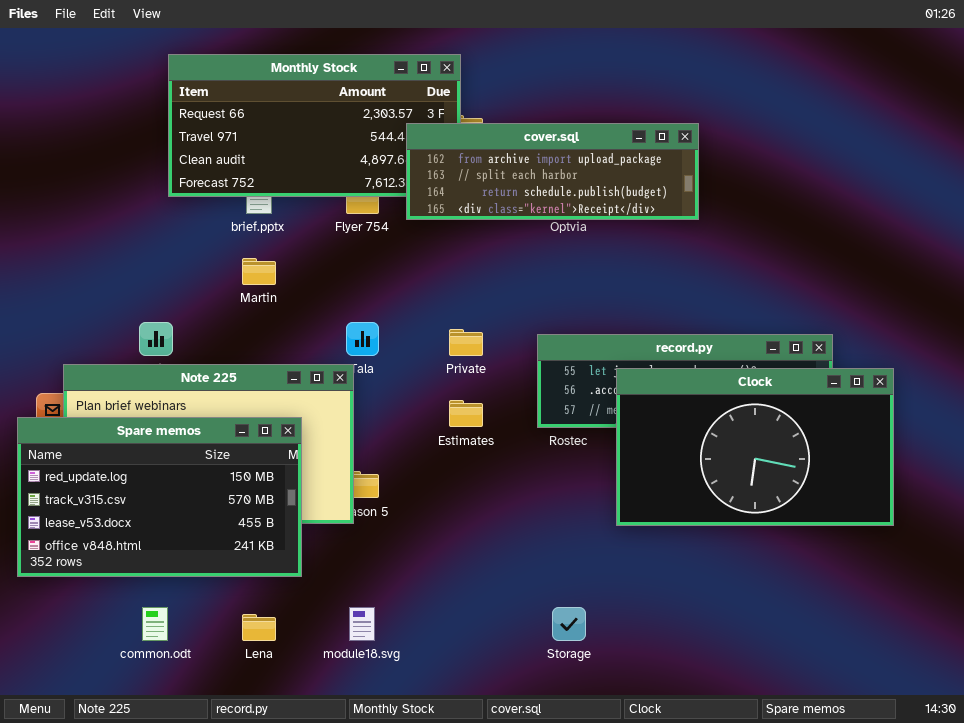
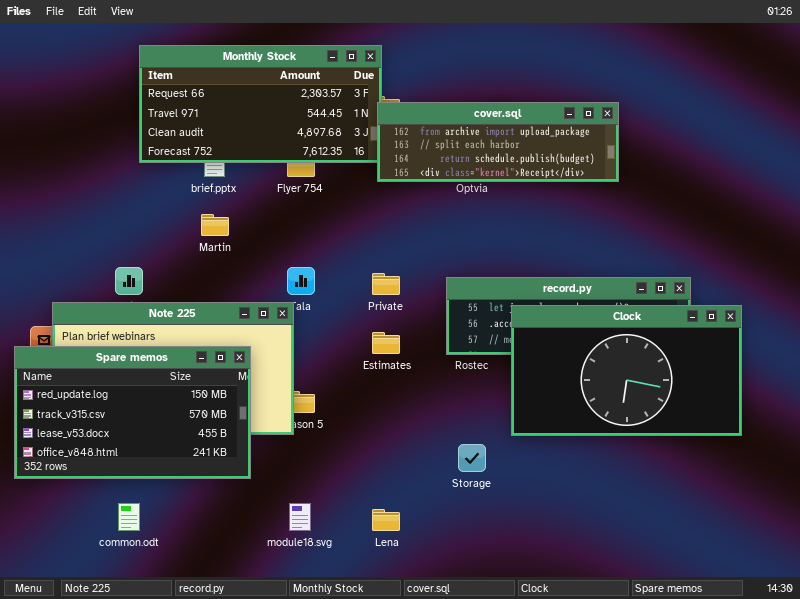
cover.sql: [406,123,699,220] -> [377,102,619,182], moved
Storage: [552,607,586,641] -> [458,444,486,472], moved
Lena: [242,614,276,641] -> [372,509,400,531], moved

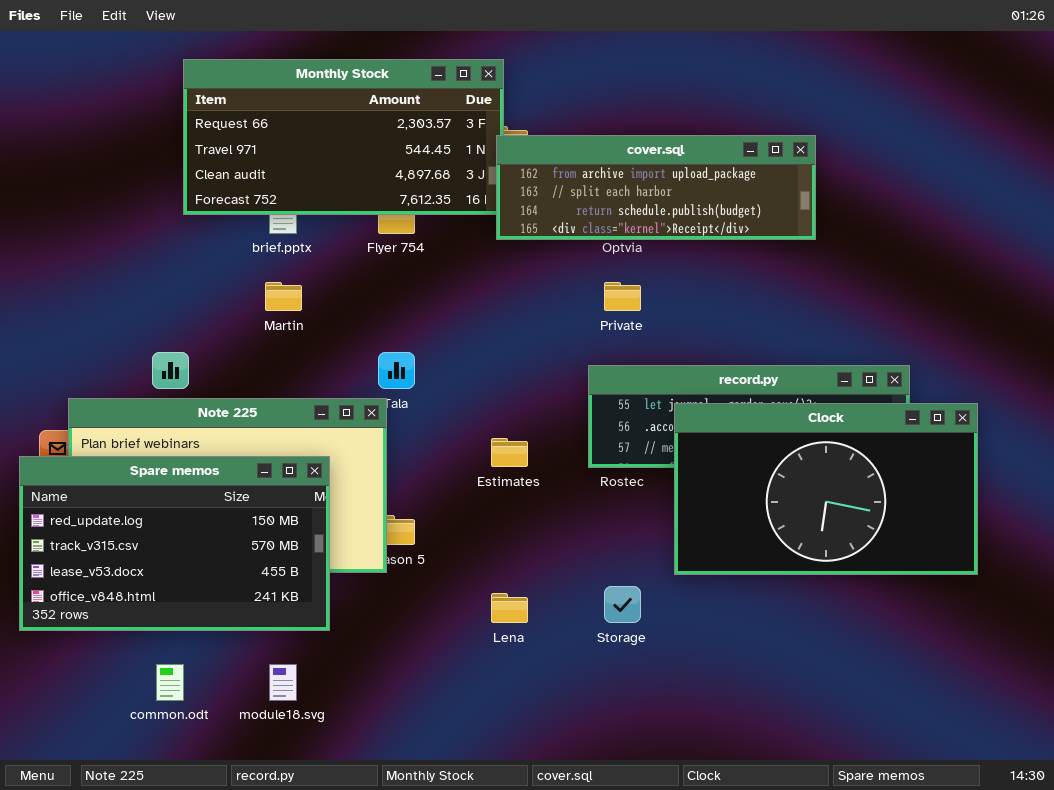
Private: [372,273,400,295] -> [604,282,641,311], moved
module18.svg: [289,503,311,531] -> [269,664,297,701], moved
Lena: [372,509,400,531] -> [491,593,528,623], moved

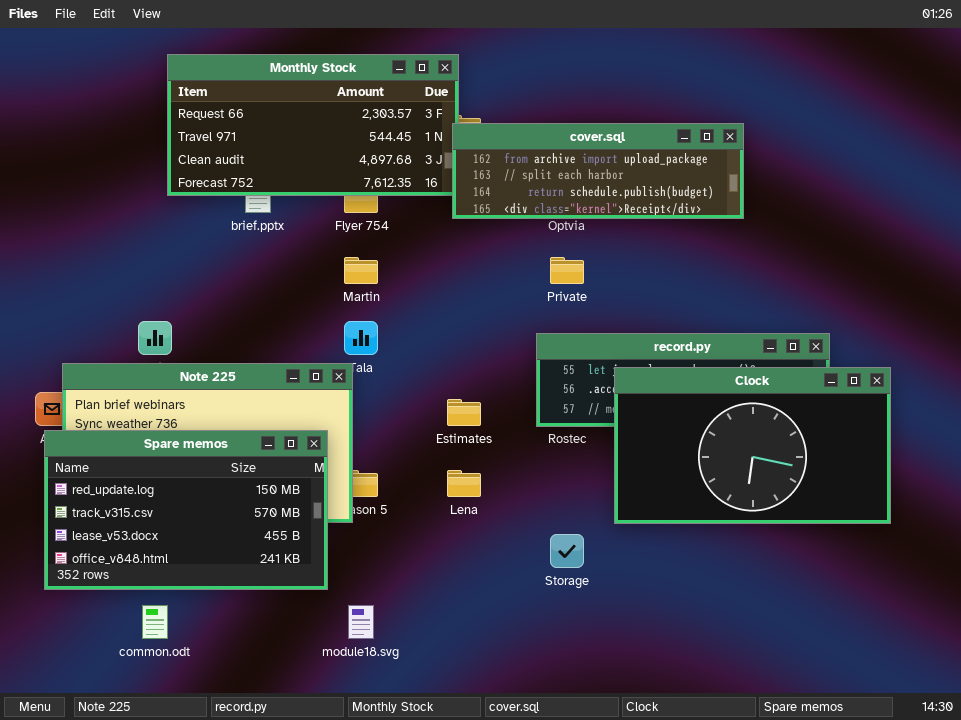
Martin: [265,282,302,311] -> [344,257,378,284], moved
Spare memos: [19,456,330,631] -> [44,430,328,590], moved
Lena: [491,593,528,623] -> [447,470,481,497], moved
module18.svg: [269,664,297,701] -> [348,605,374,639], moved

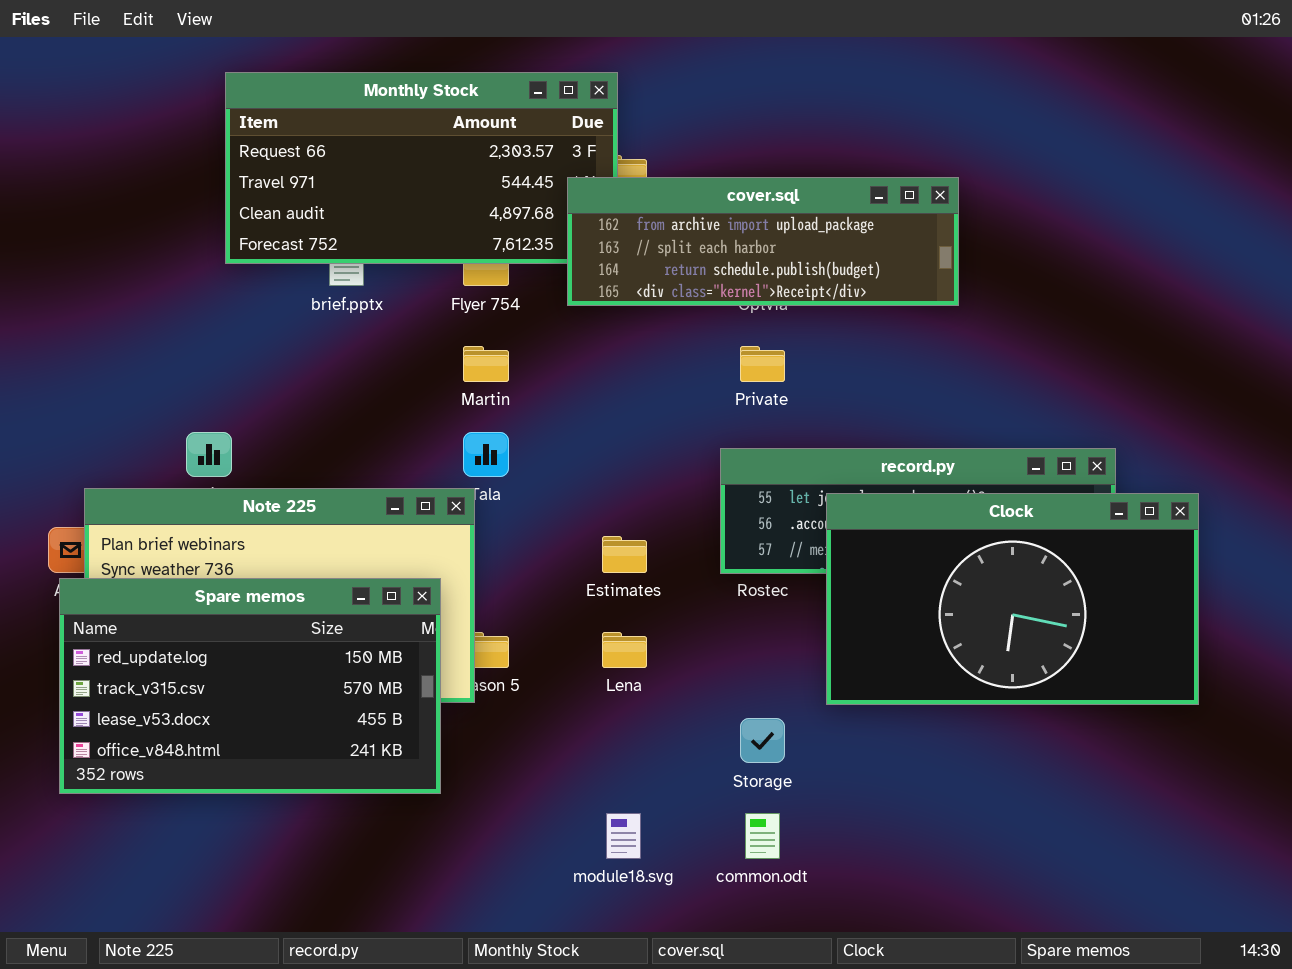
cover.sql: [452,123,744,219] -> [567,177,959,306], moved
common.odt: [142,605,168,639] -> [745,813,780,859], moved
module18.svg: [348,605,374,639] -> [606,813,641,859], moved

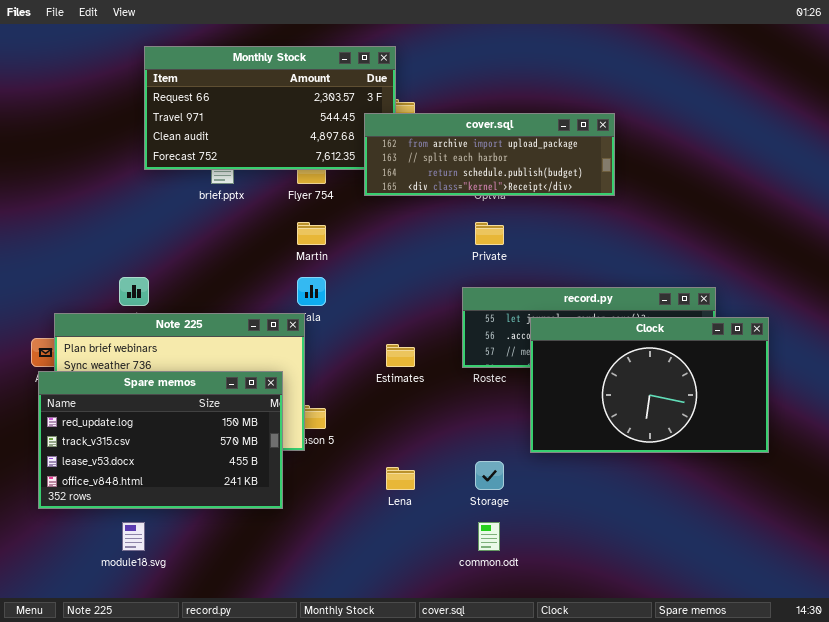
Lena: [602,632,647,668] -> [386,467,415,490], moved
module18.svg: [606,813,641,859] -> [122,522,145,551], moved

